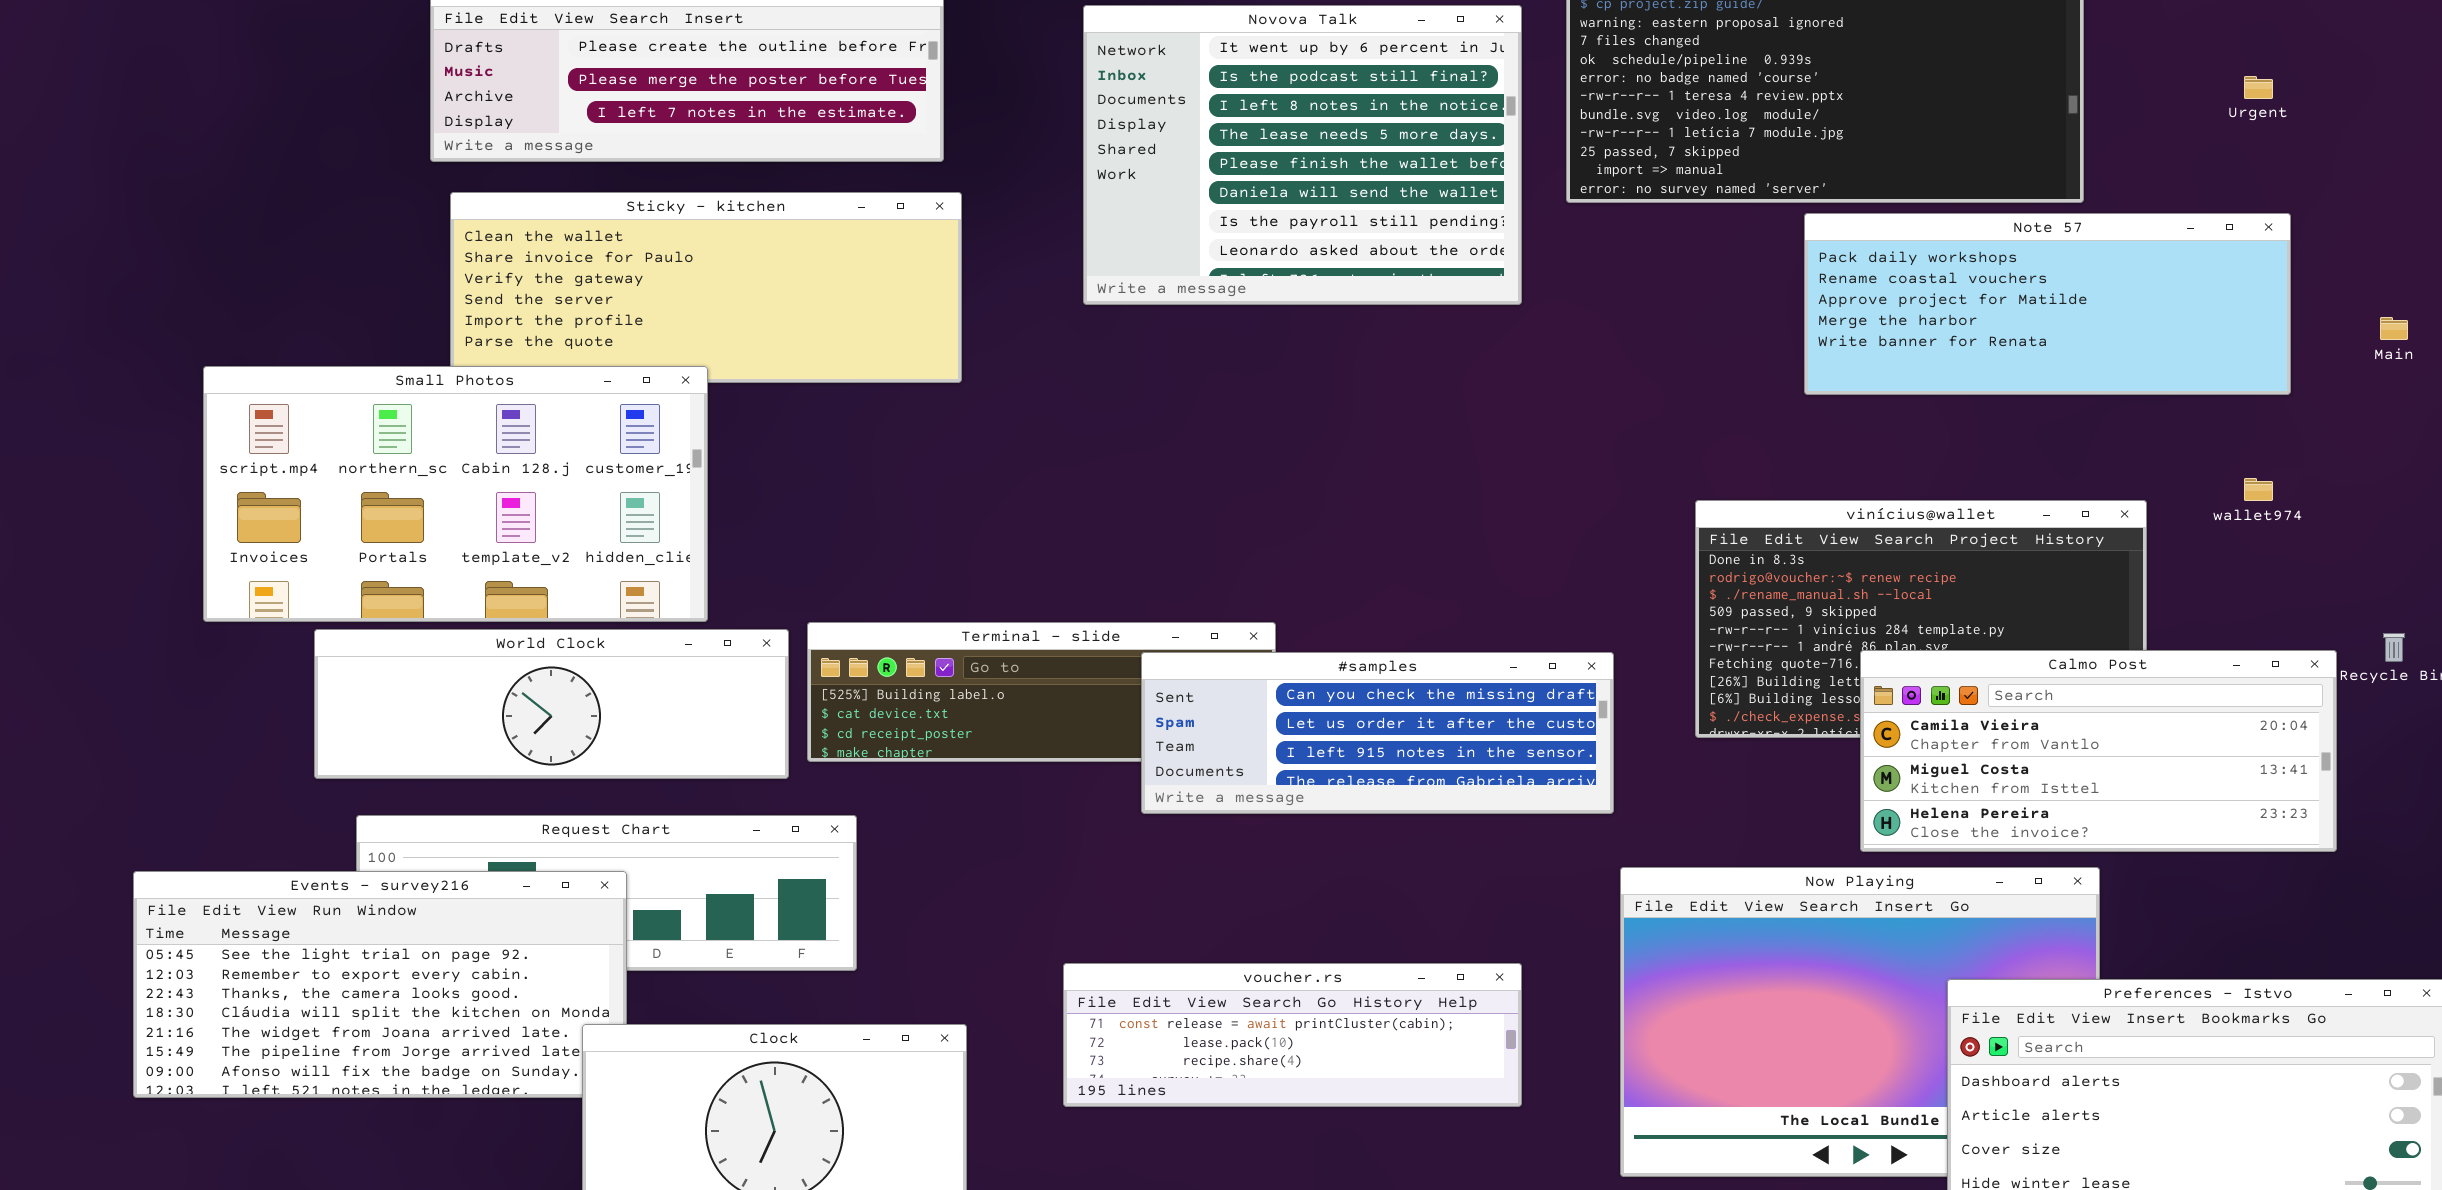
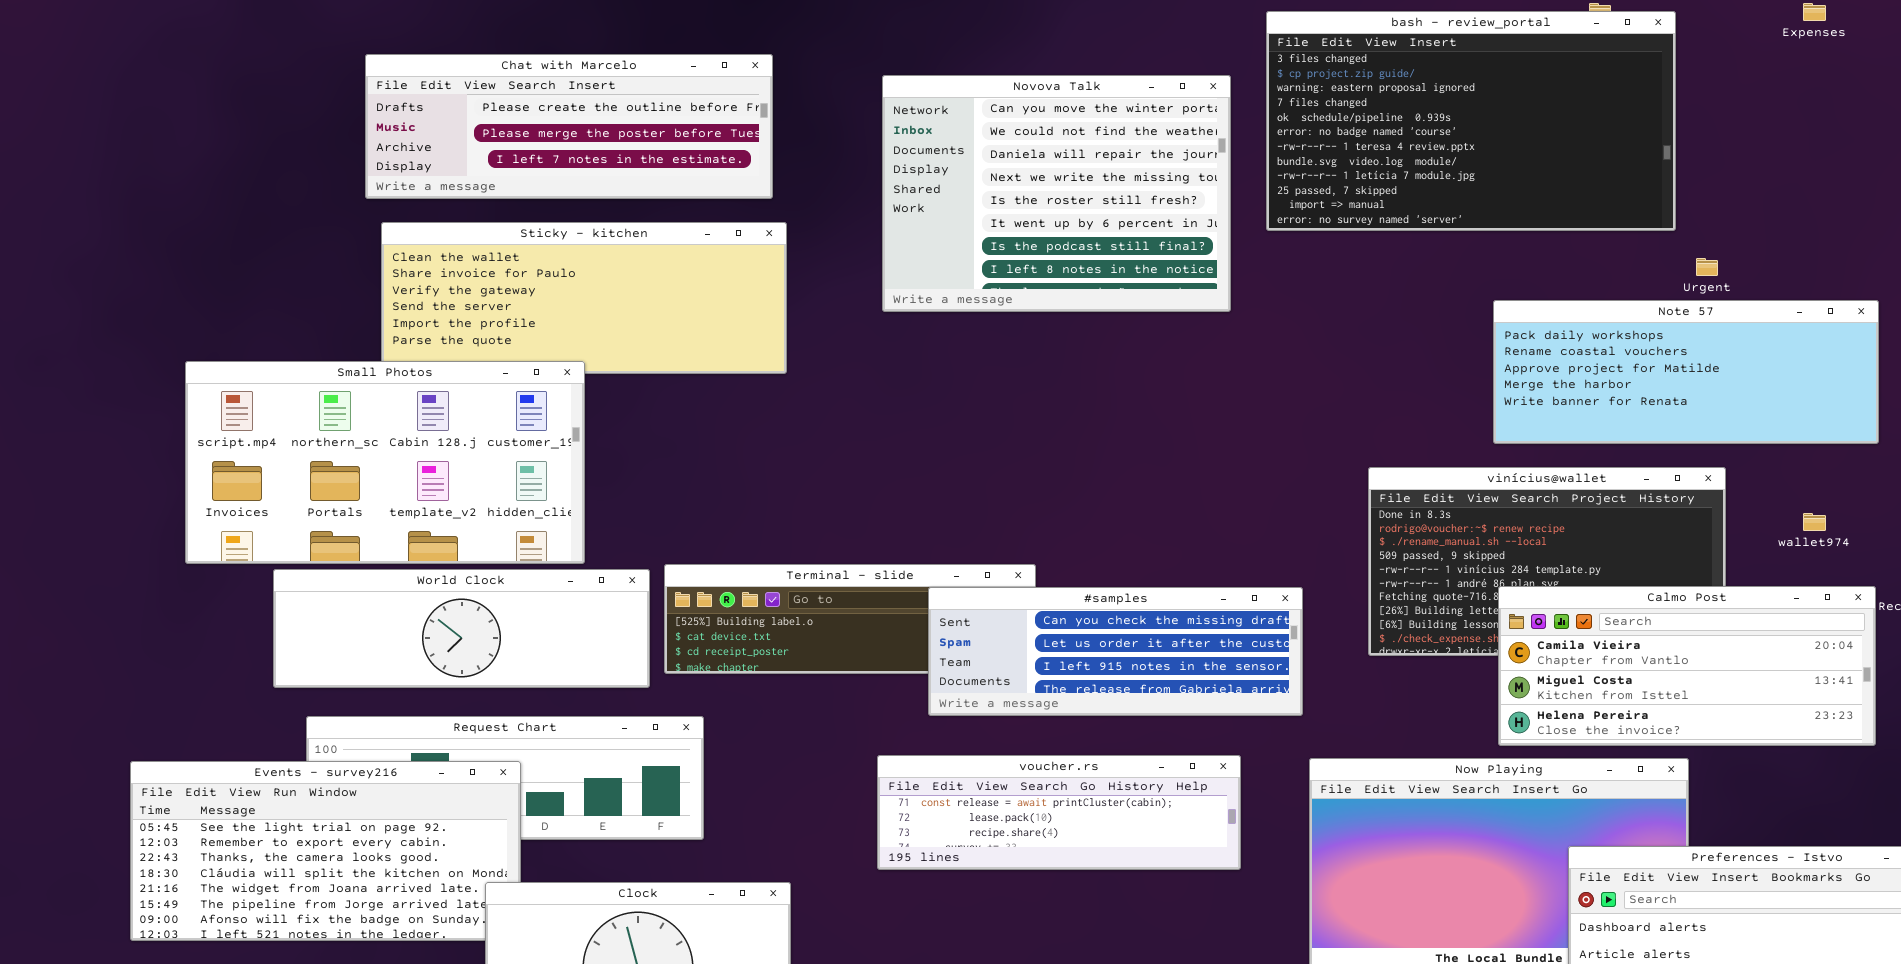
Novova Talk: [1083,5,1522,305] -> [882,75,1231,312], scrolled up 5 rows
Urgent: [2244,76,2273,99] -> [1696,258,1718,276], moved
Note 57: [1804,213,2291,395] -> [1493,300,1879,444], moved
wallet974: [2244,478,2273,501] -> [1803,513,1826,531], moved
voucher.rs: [1063,963,1522,1107] -> [877,755,1241,870], moved

